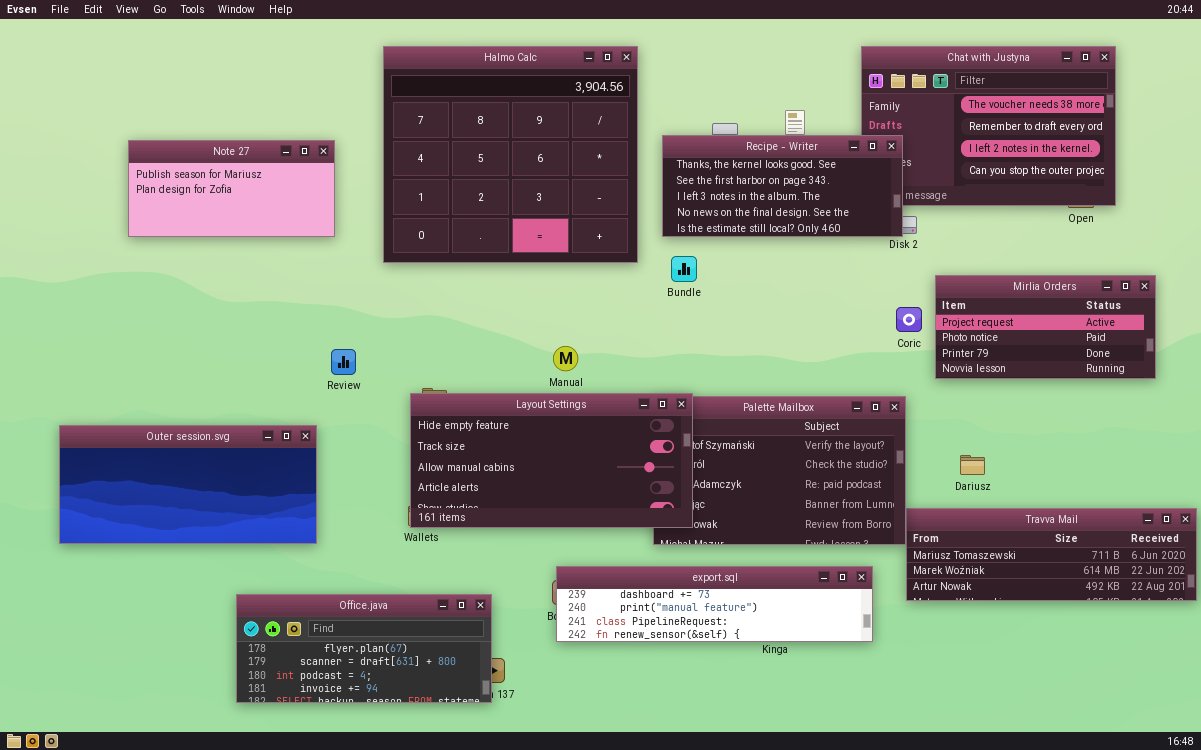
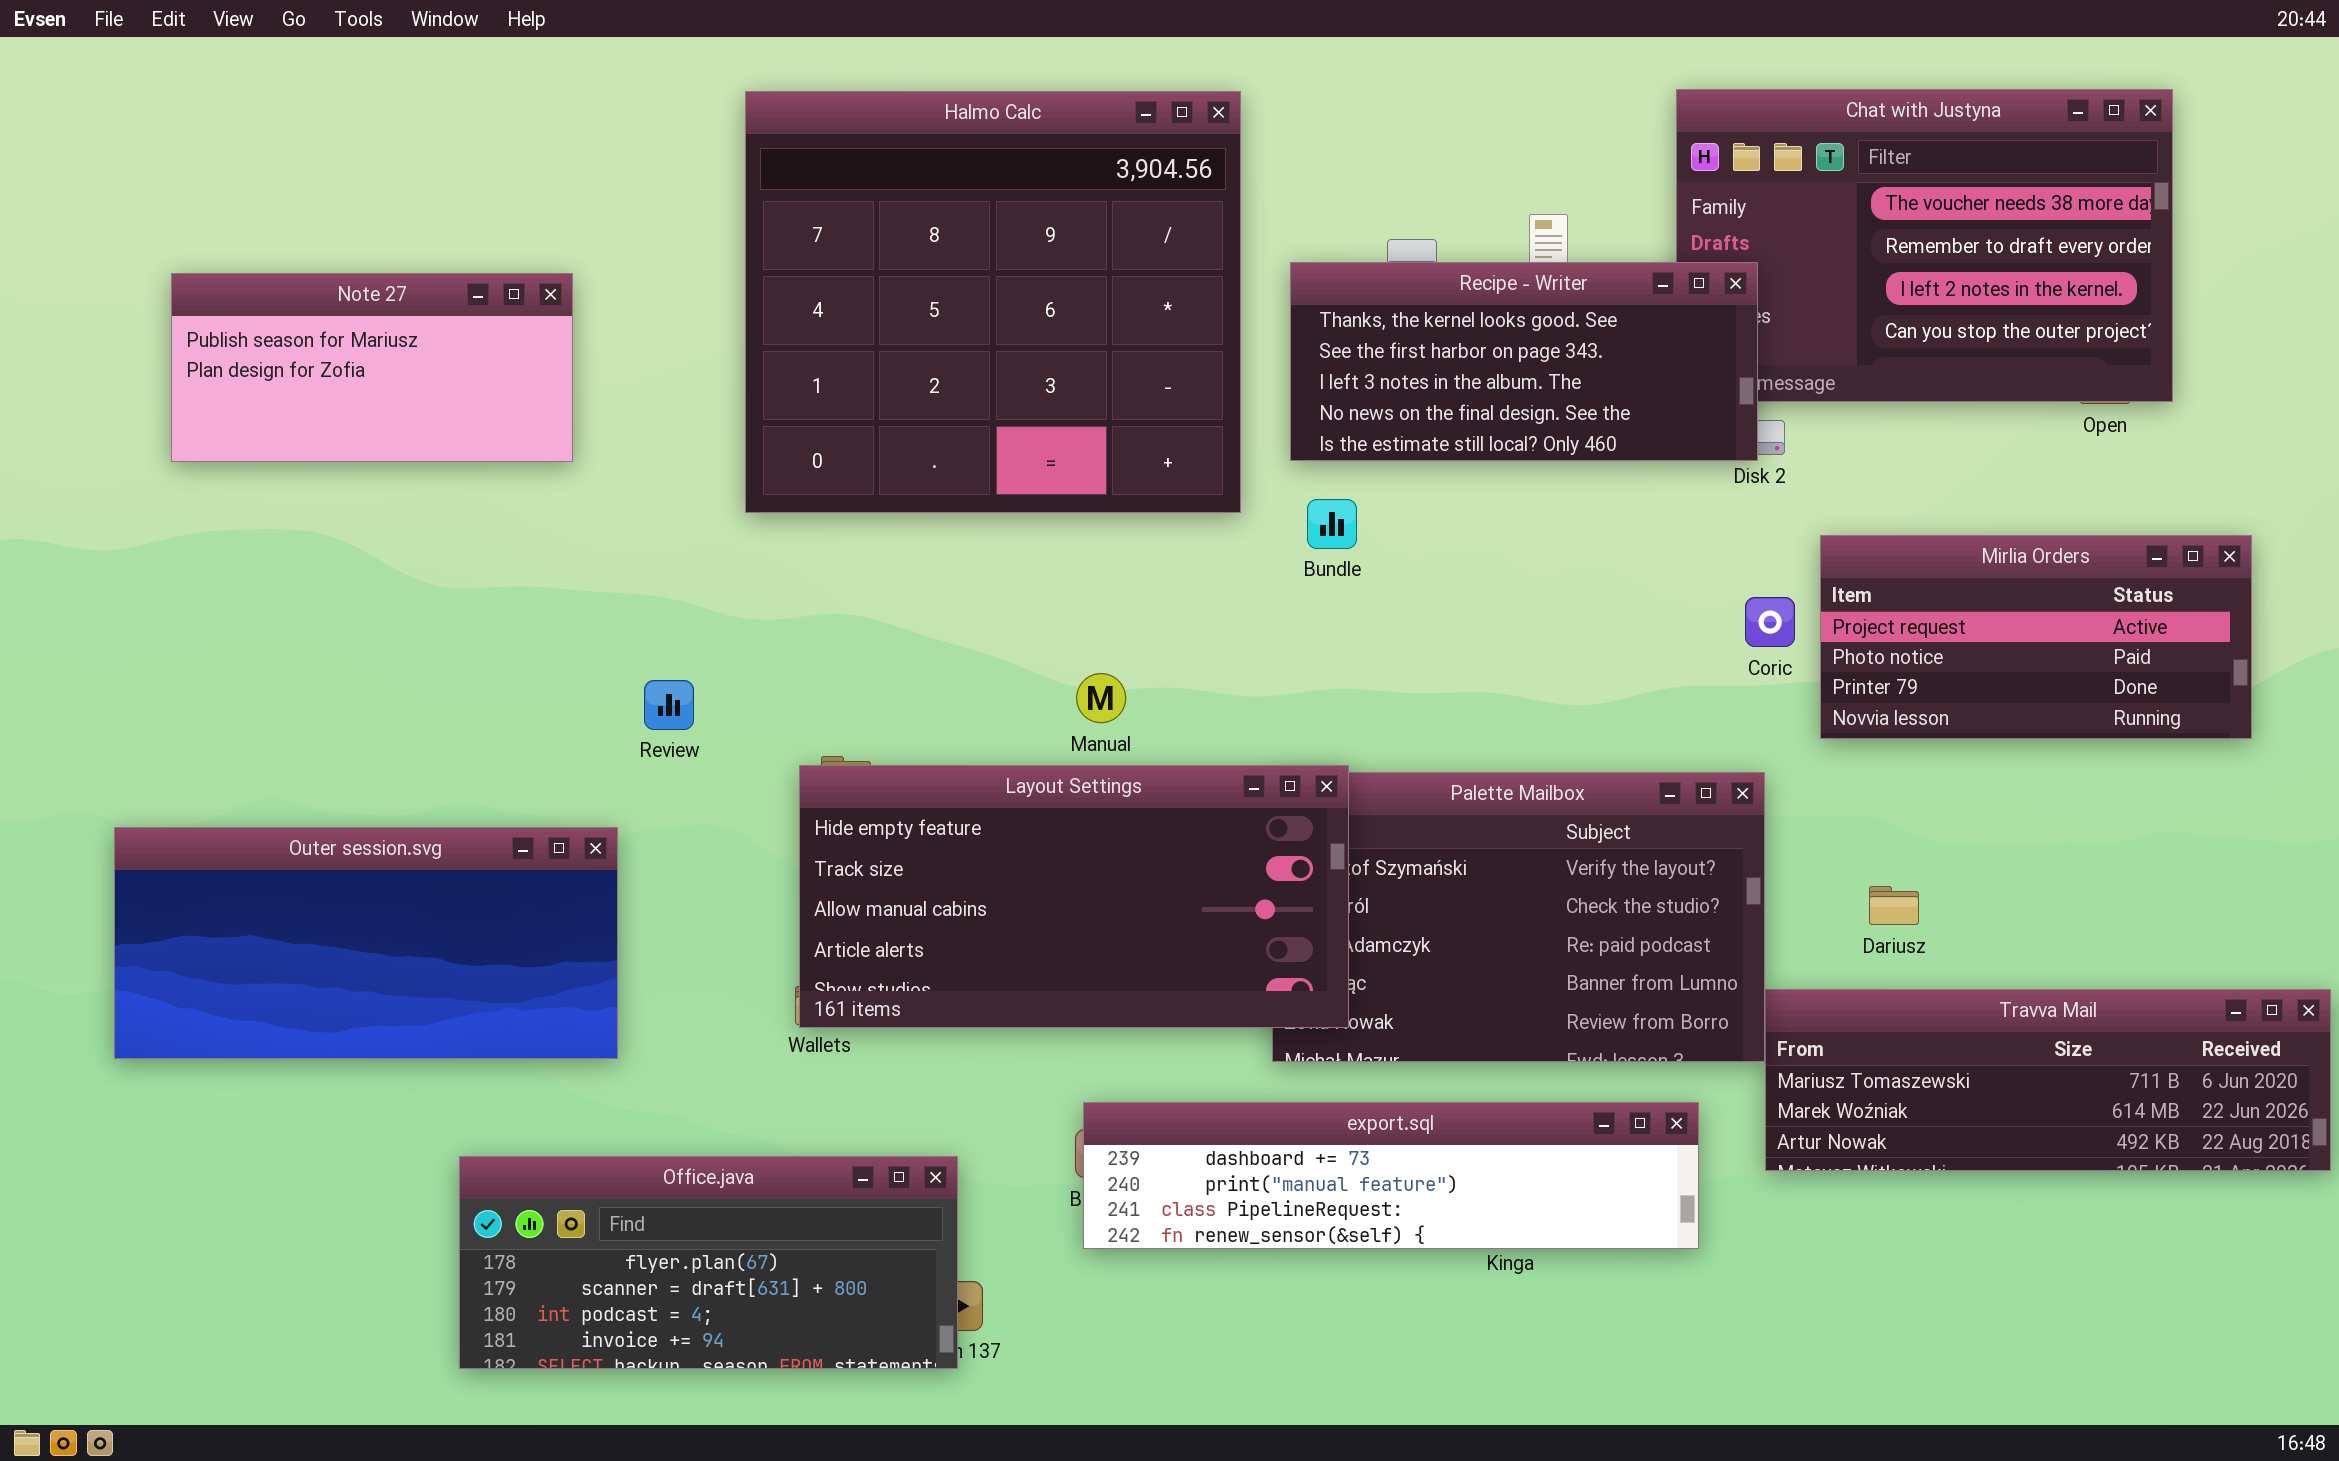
Note 27: [128,140,335,237] -> [171,273,573,462], moved

